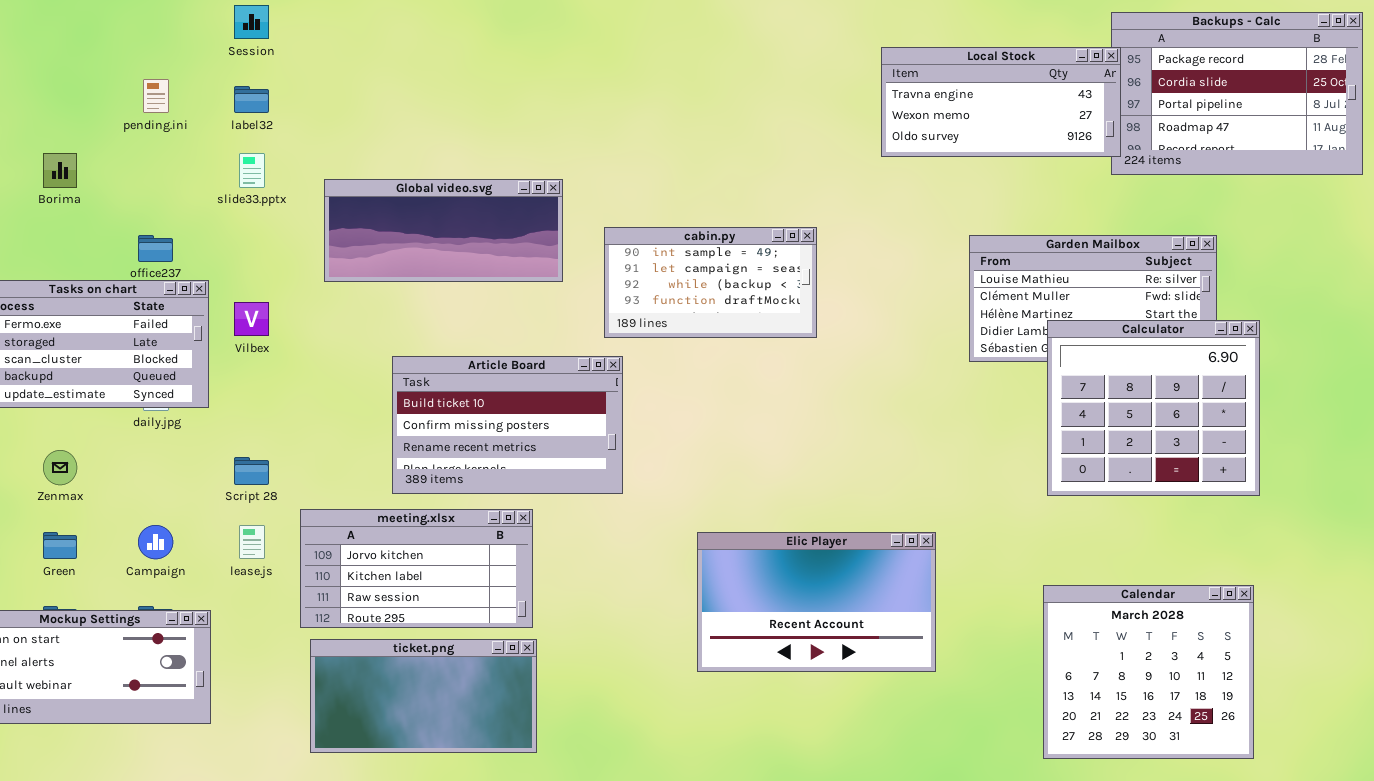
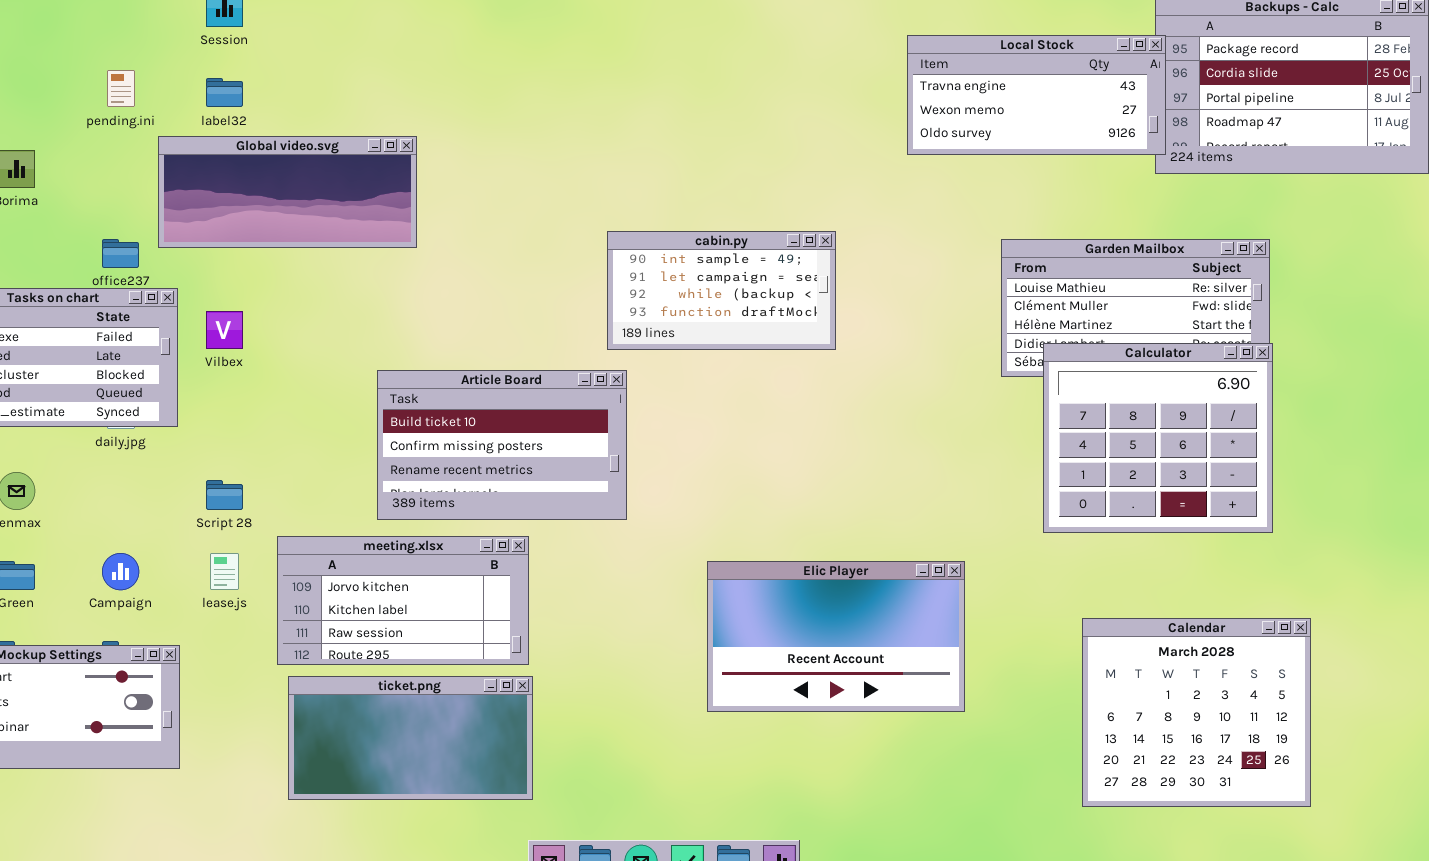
Global video.svg: [324,179,563,282] -> [158,136,417,248], moved
Calculator: [1047,320,1260,496] -> [1043,343,1273,533], moved

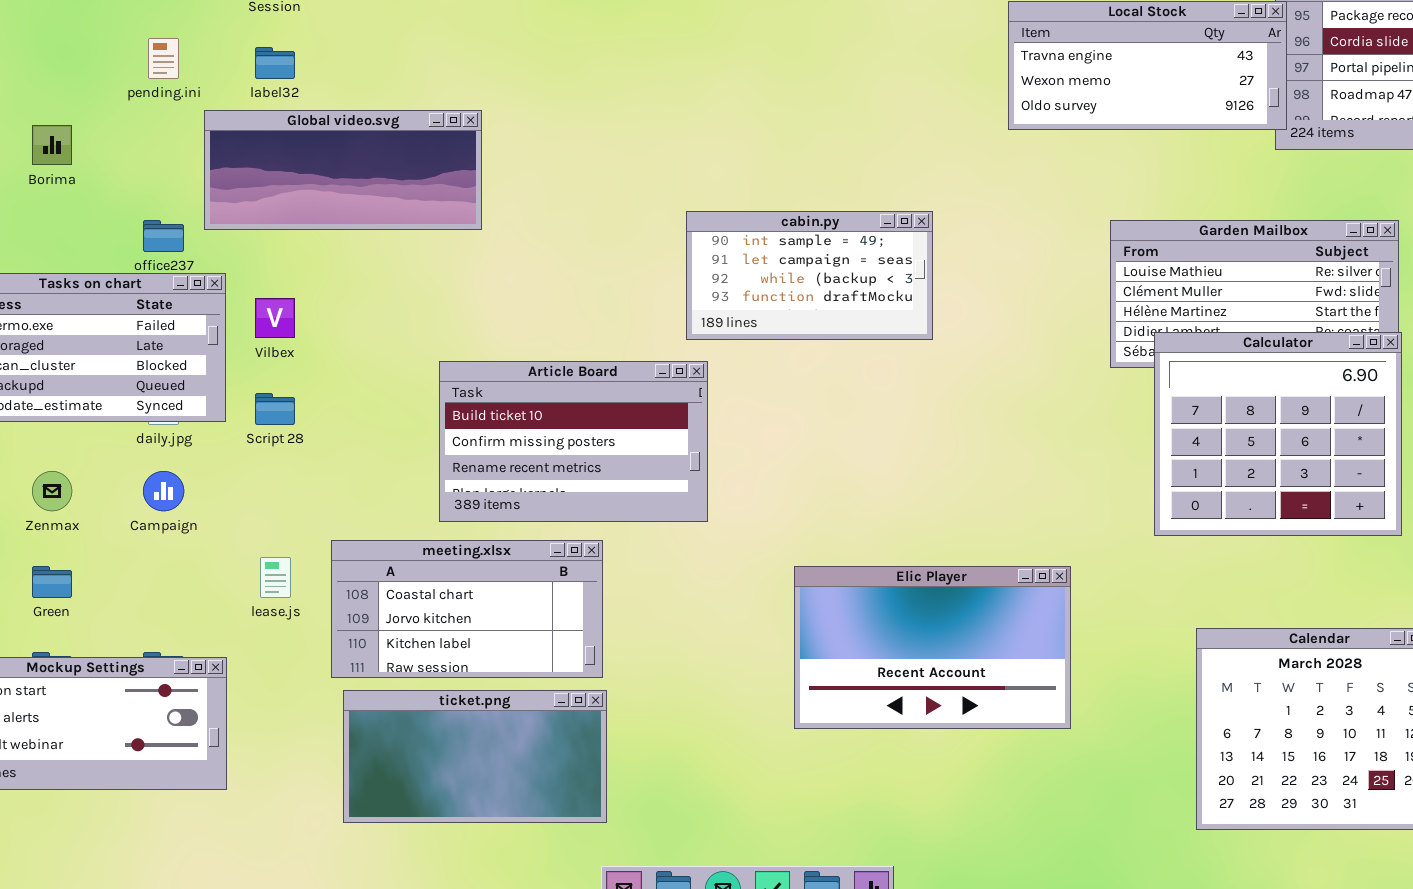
Script 28: [206,480,243,510] -> [255,393,295,425], moved
meeting.xlsx: [277,536,529,665] -> [331,540,603,678], scrolled up 1 row
Campaign: [102,553,139,590] -> [143,471,184,511], moved

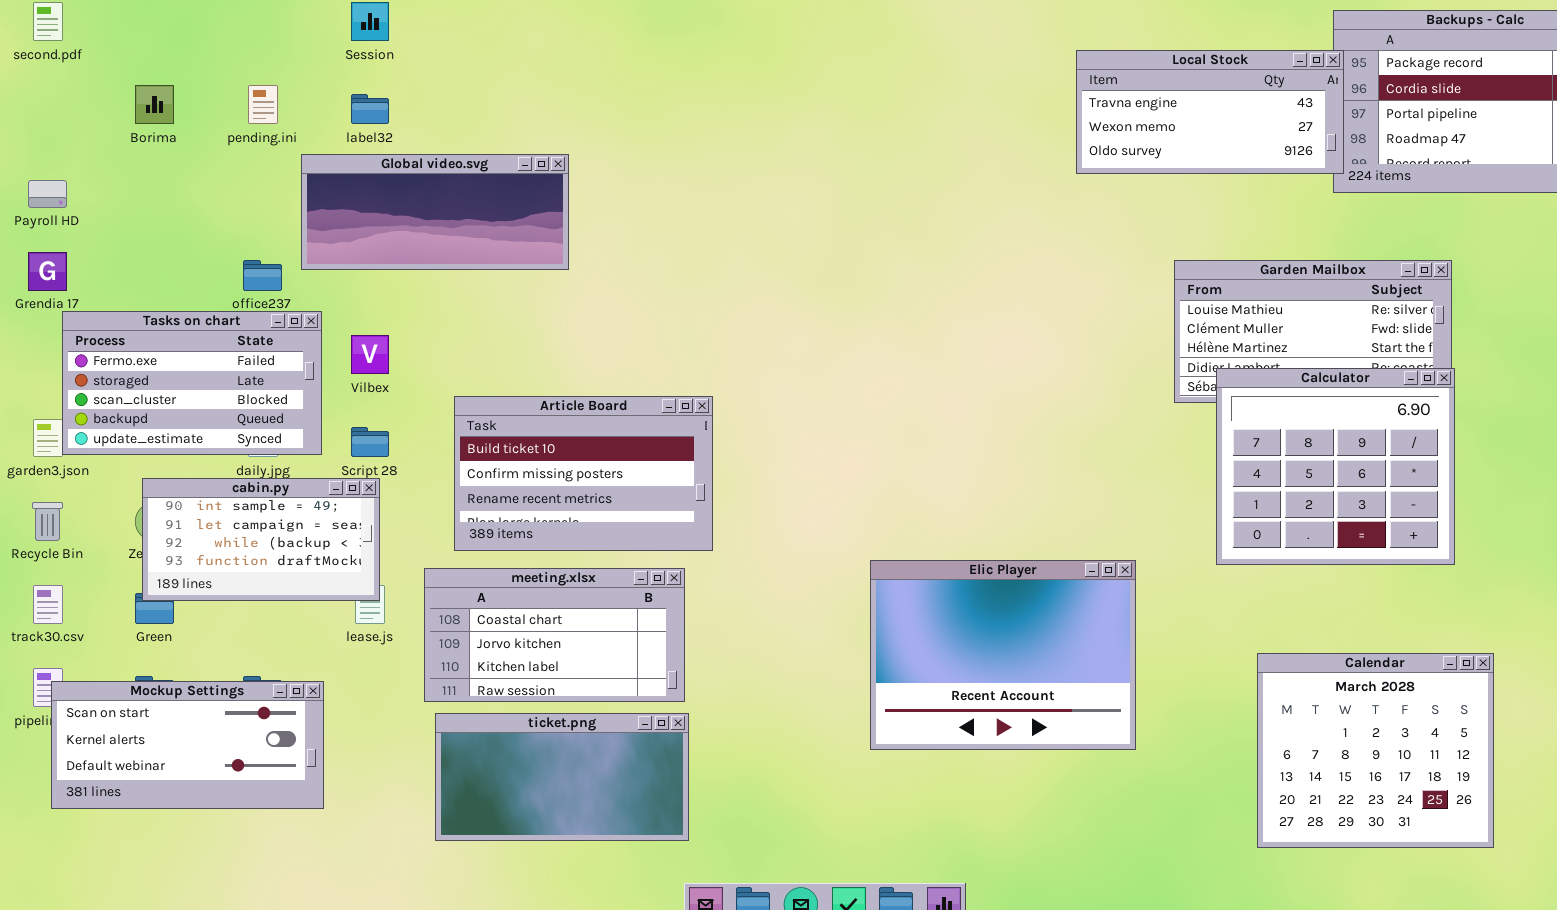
Borima: [32,125,72,165] -> [135,85,174,124], moved
cabin.py: [686,211,933,340] -> [142,478,380,601], moved
Article Board: [439,361,708,522] -> [454,396,713,551], moved
Elic Player: [794,566,1071,729] -> [870,560,1136,750], resized

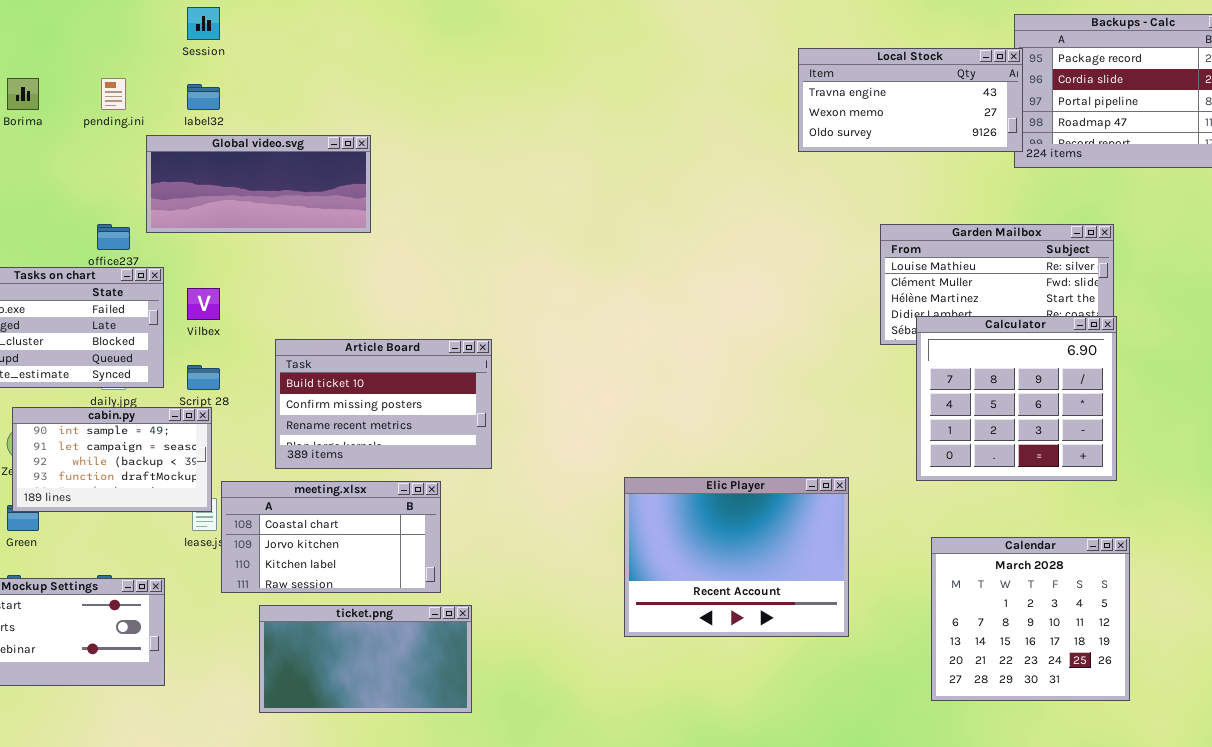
meeting.xlsx: [424,568,685,702] -> [221,481,441,593], moved
Calendar: [1257,653,1494,848] -> [931,537,1130,701], moved

